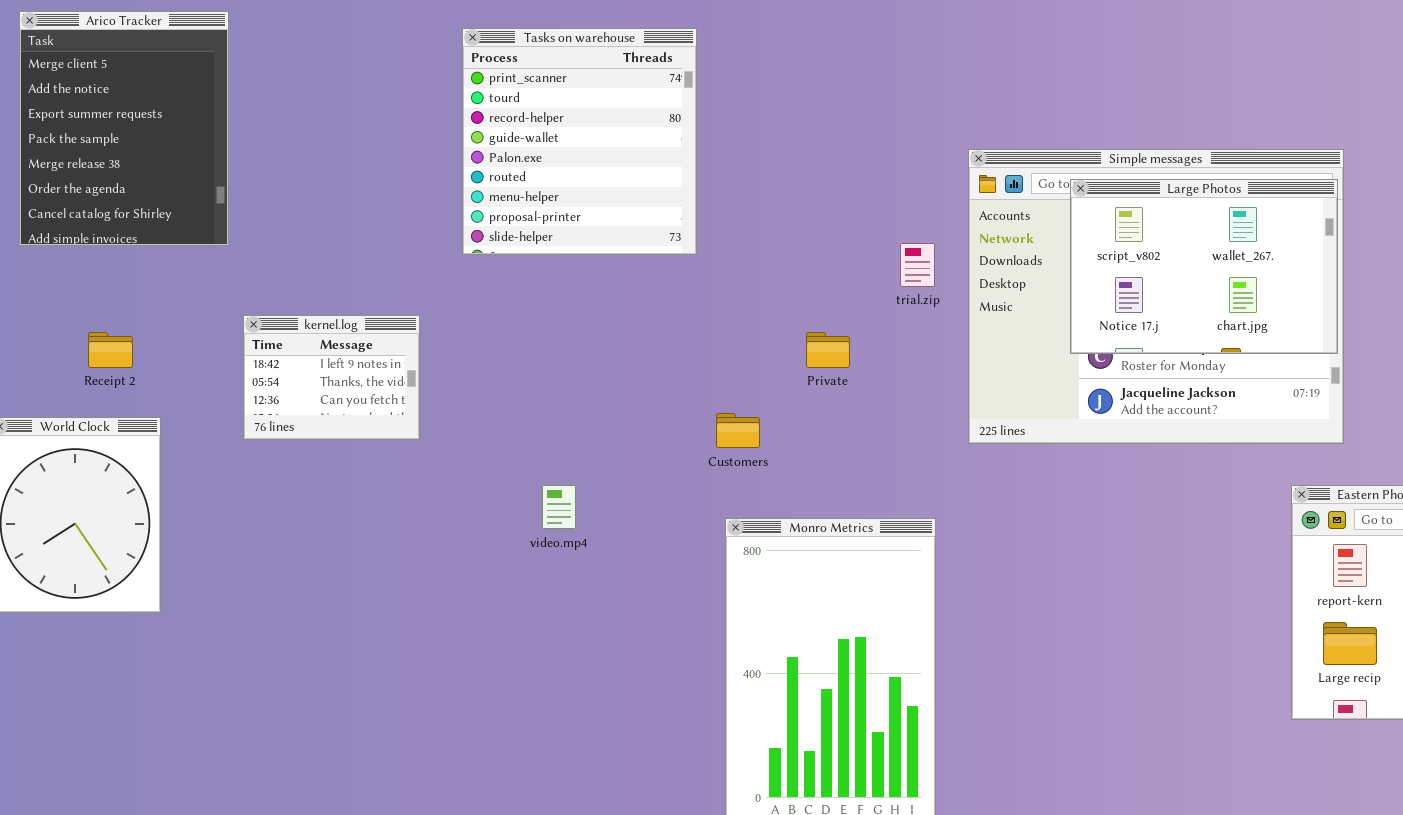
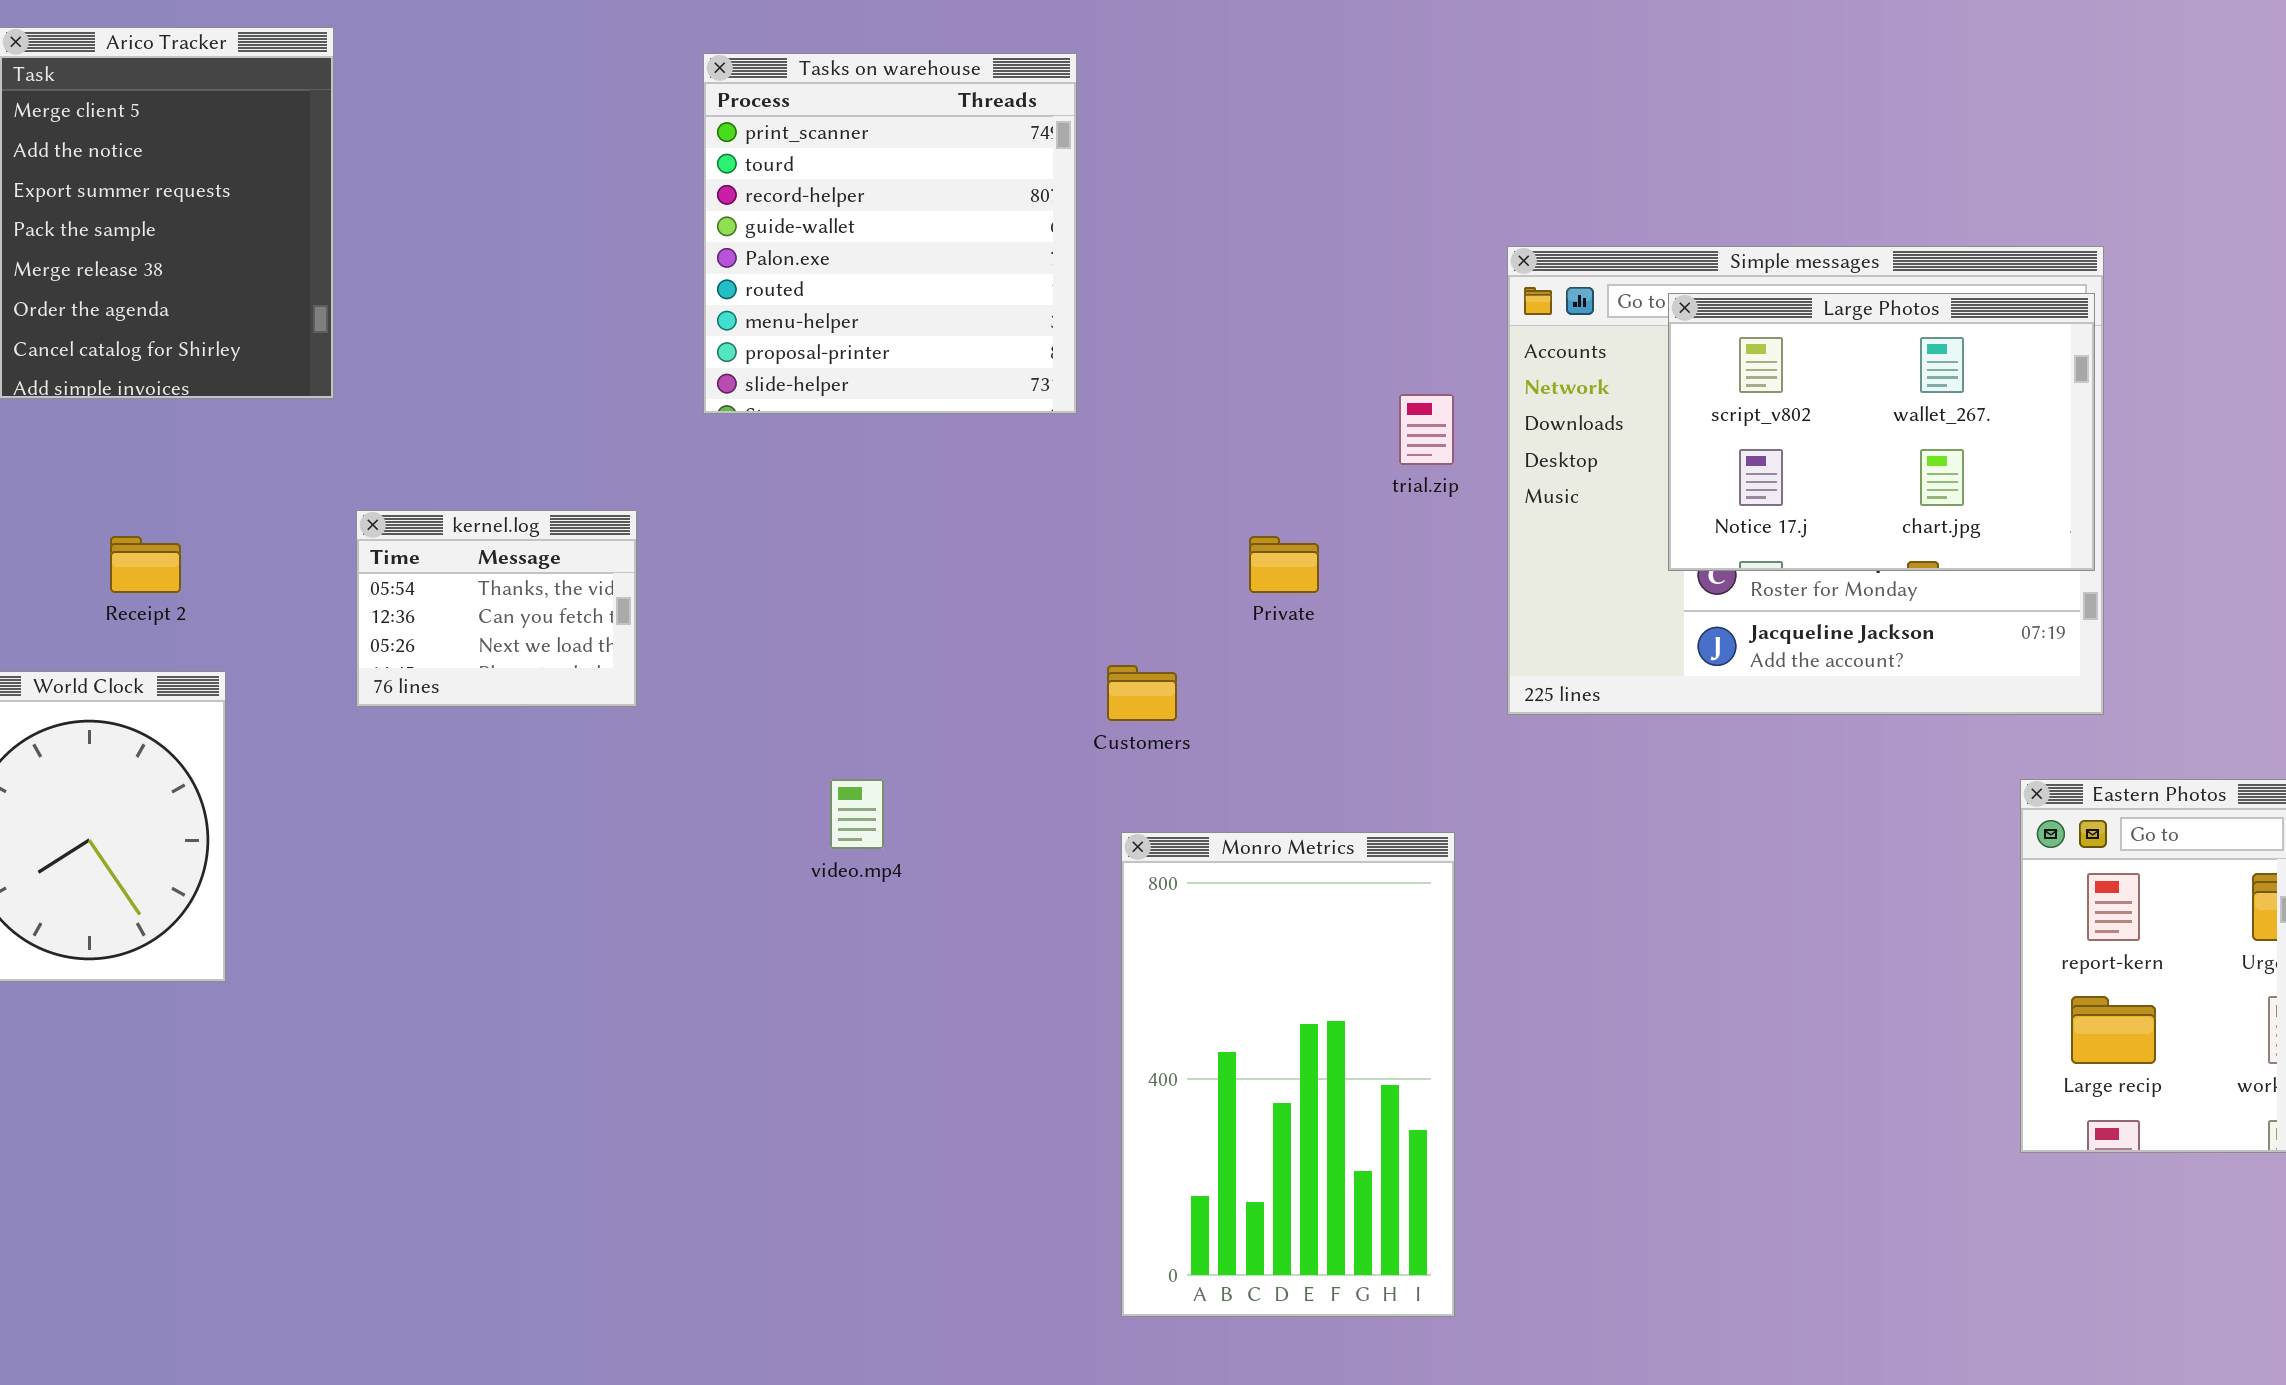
kernel.log: [243,315,420,440] -> [356,510,637,707], scrolled down 1 row

